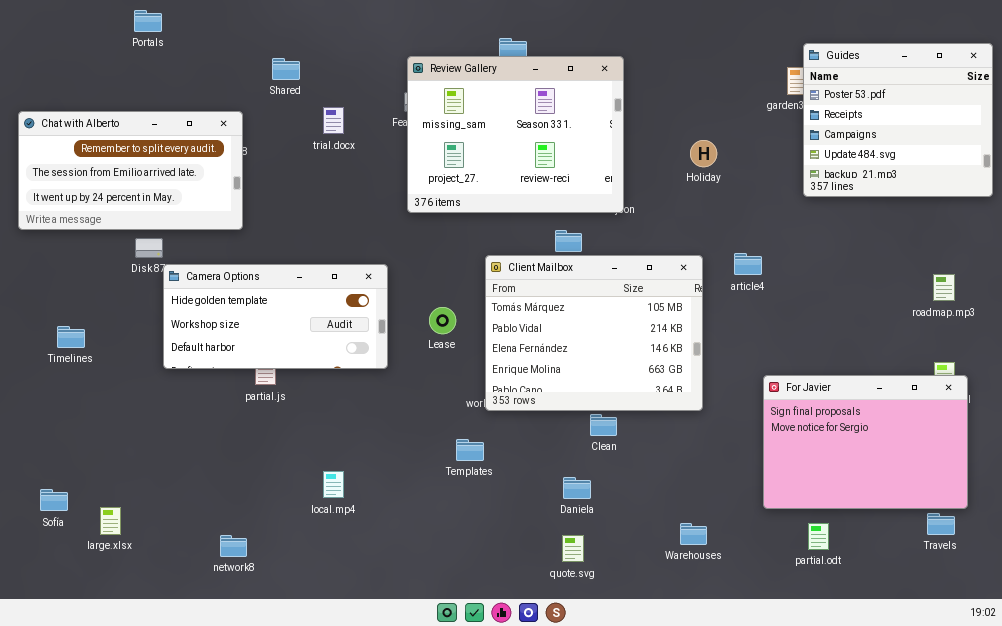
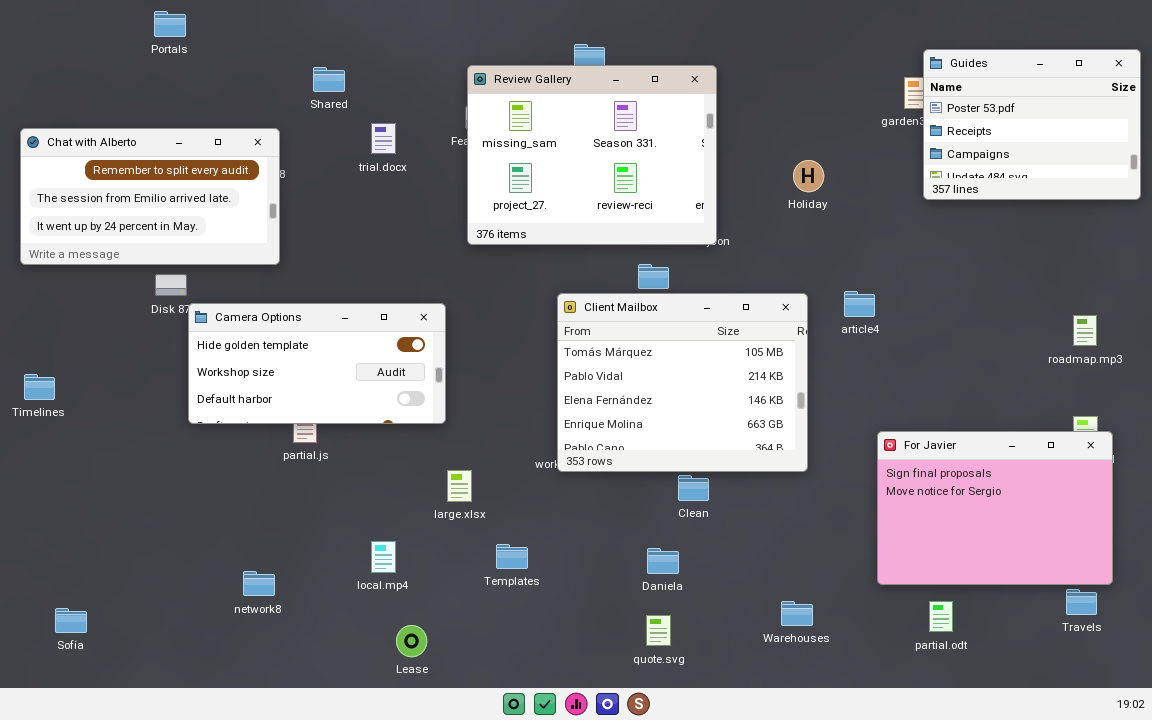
Guides: [803,43,993,197] -> [923,49,1141,200], resized
Lease: [429,307,456,334] -> [396,625,427,657], moved
Timelines: [57,326,85,348] -> [24,374,55,400], moved
Templates: [456,439,484,461] -> [496,544,528,569], moved
Sofía: [40,489,68,511] -> [55,608,87,633], moved
large.xlsx: [100,507,121,535] -> [447,470,472,502], moved
network8: [220,535,247,557] -> [243,571,275,596], moved

